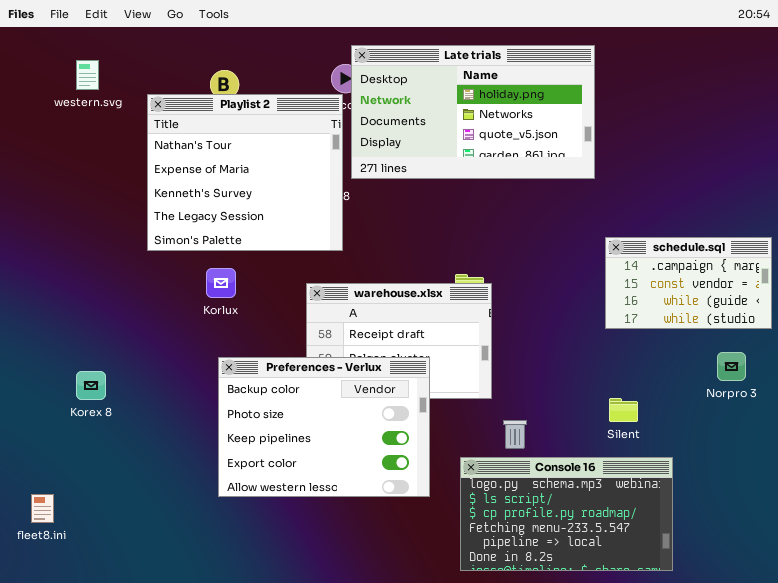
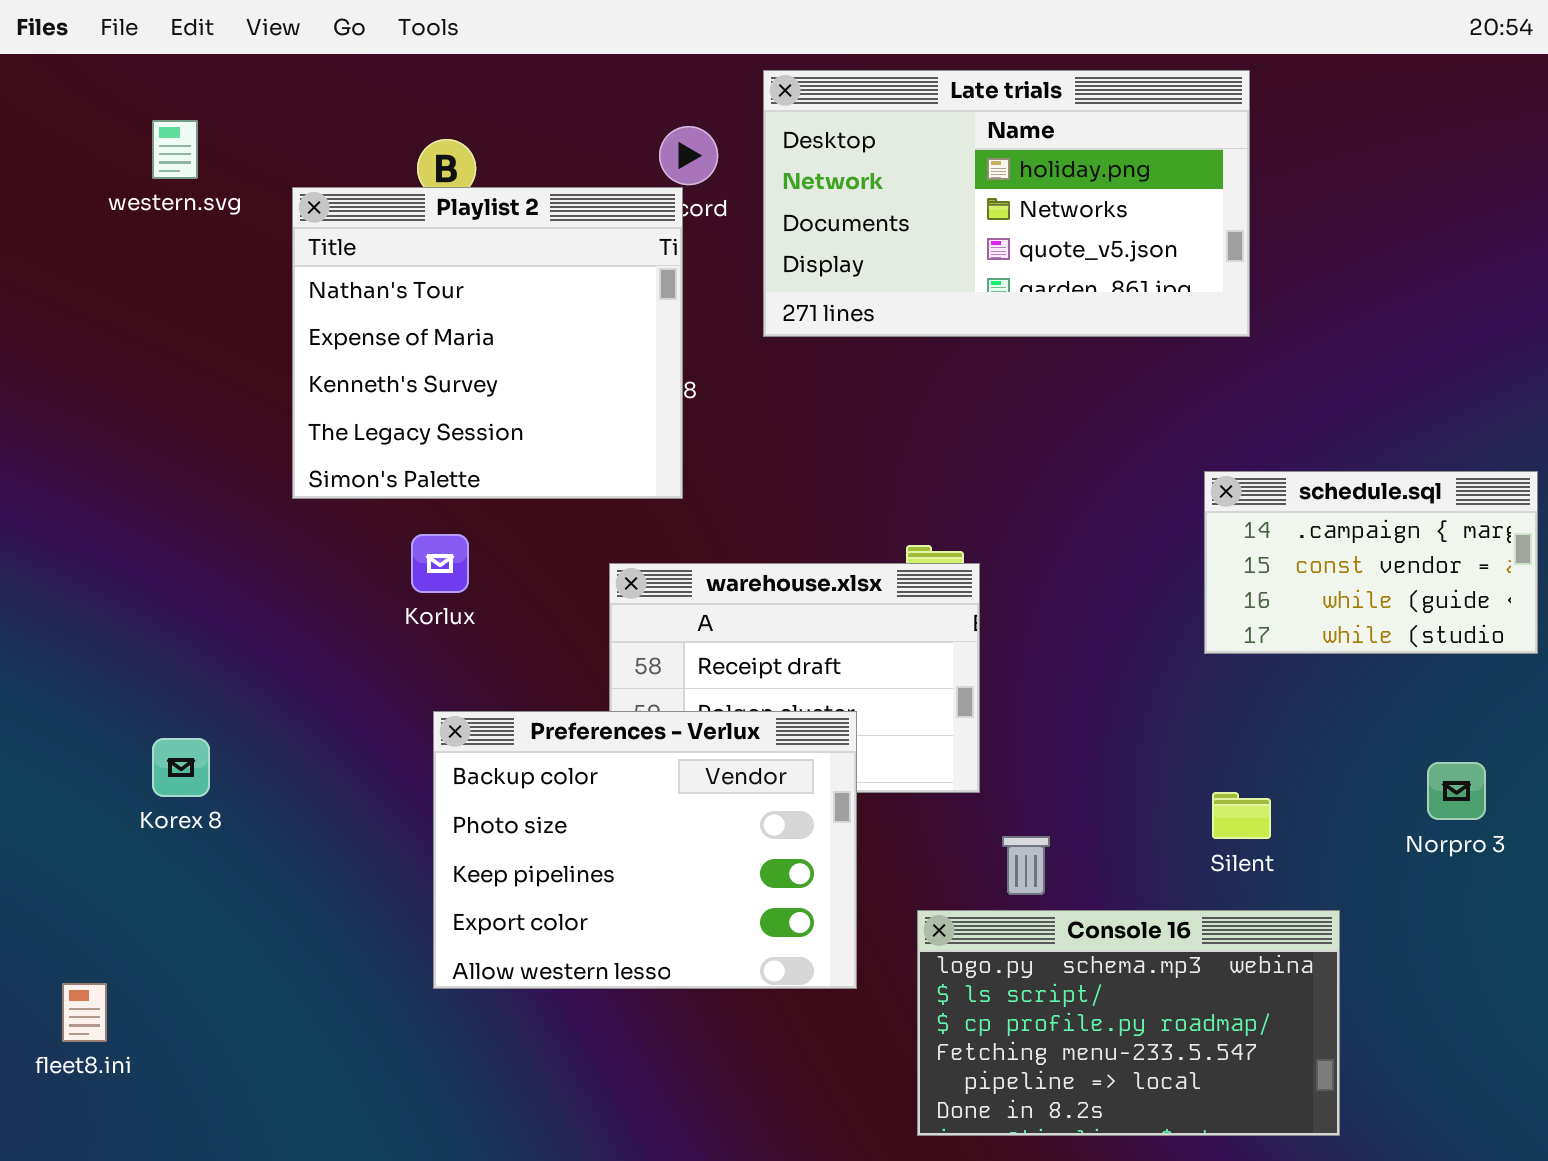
Late trials: [351,45,595,179] -> [763,70,1250,337], moved
Norpro 3: [717,352,746,381] -> [1427,762,1486,820], moved

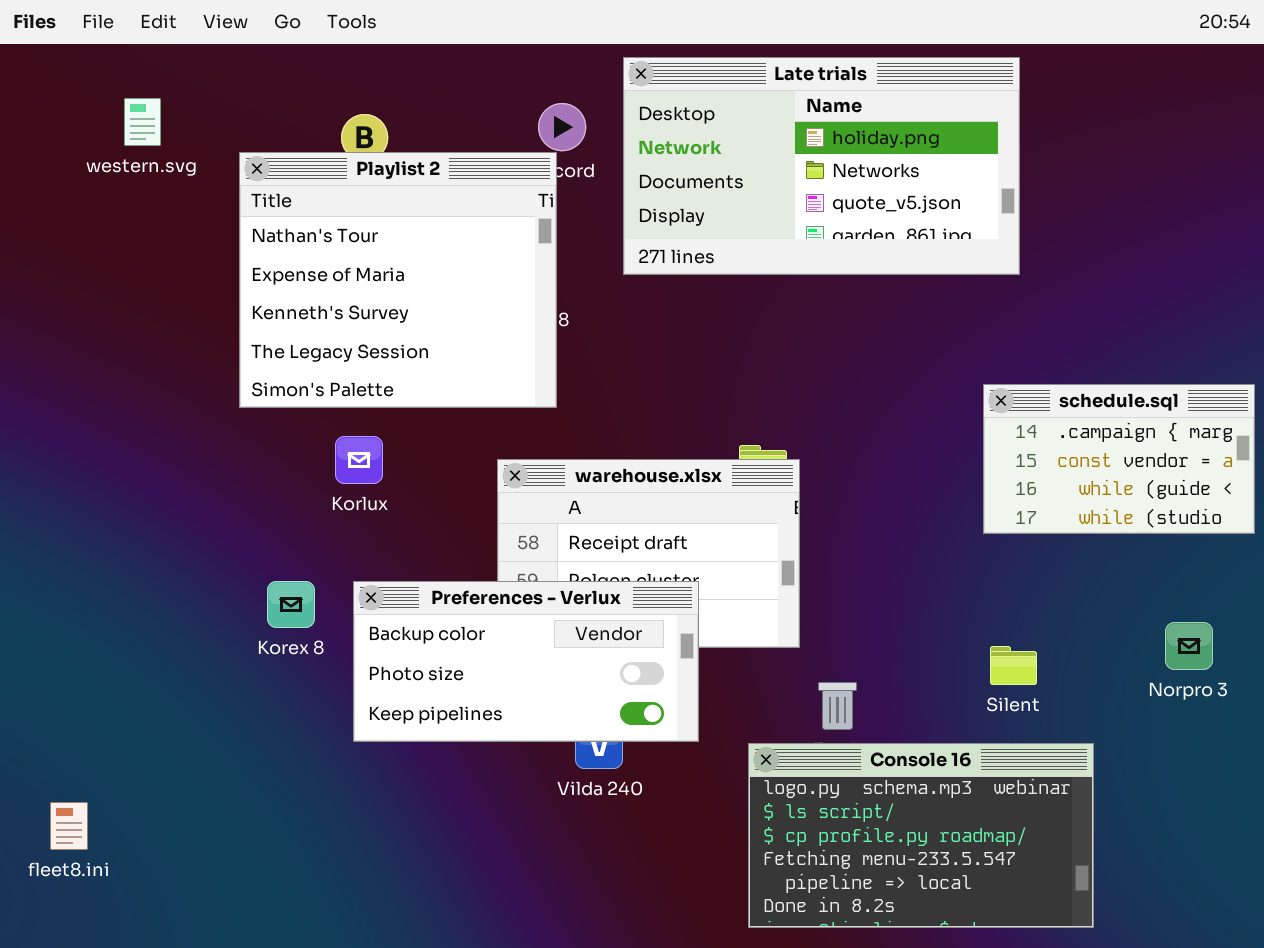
Preferences - Verlux: [433,711,857,989] -> [353,581,699,742], resized
Korex 8: [152,738,210,797] -> [267,581,315,628], moved

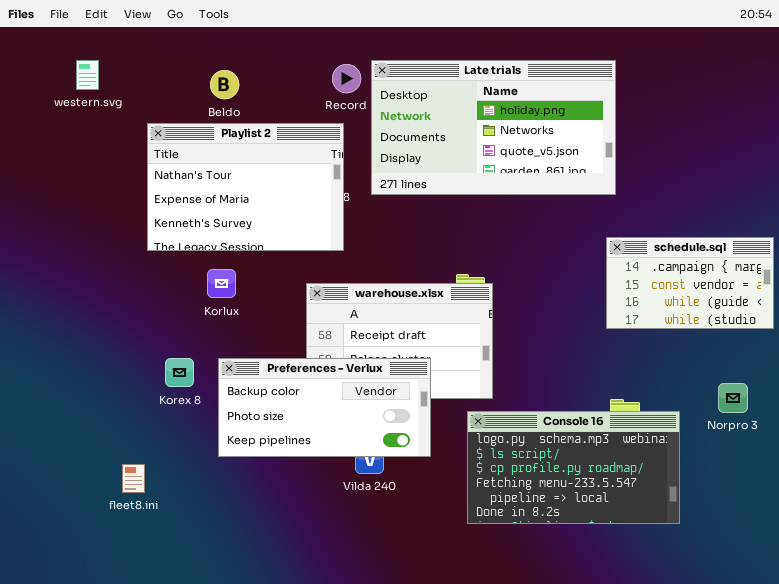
Late trials: [623,57,1020,275] -> [371,60,616,195], moved
Playlist 2: [239,152,557,408] -> [147,123,344,251], resized
Console 16: [748,743,1094,928] -> [467,411,680,524], moved
fleet8.ini: [50,802,88,850] -> [122,464,145,493], moved

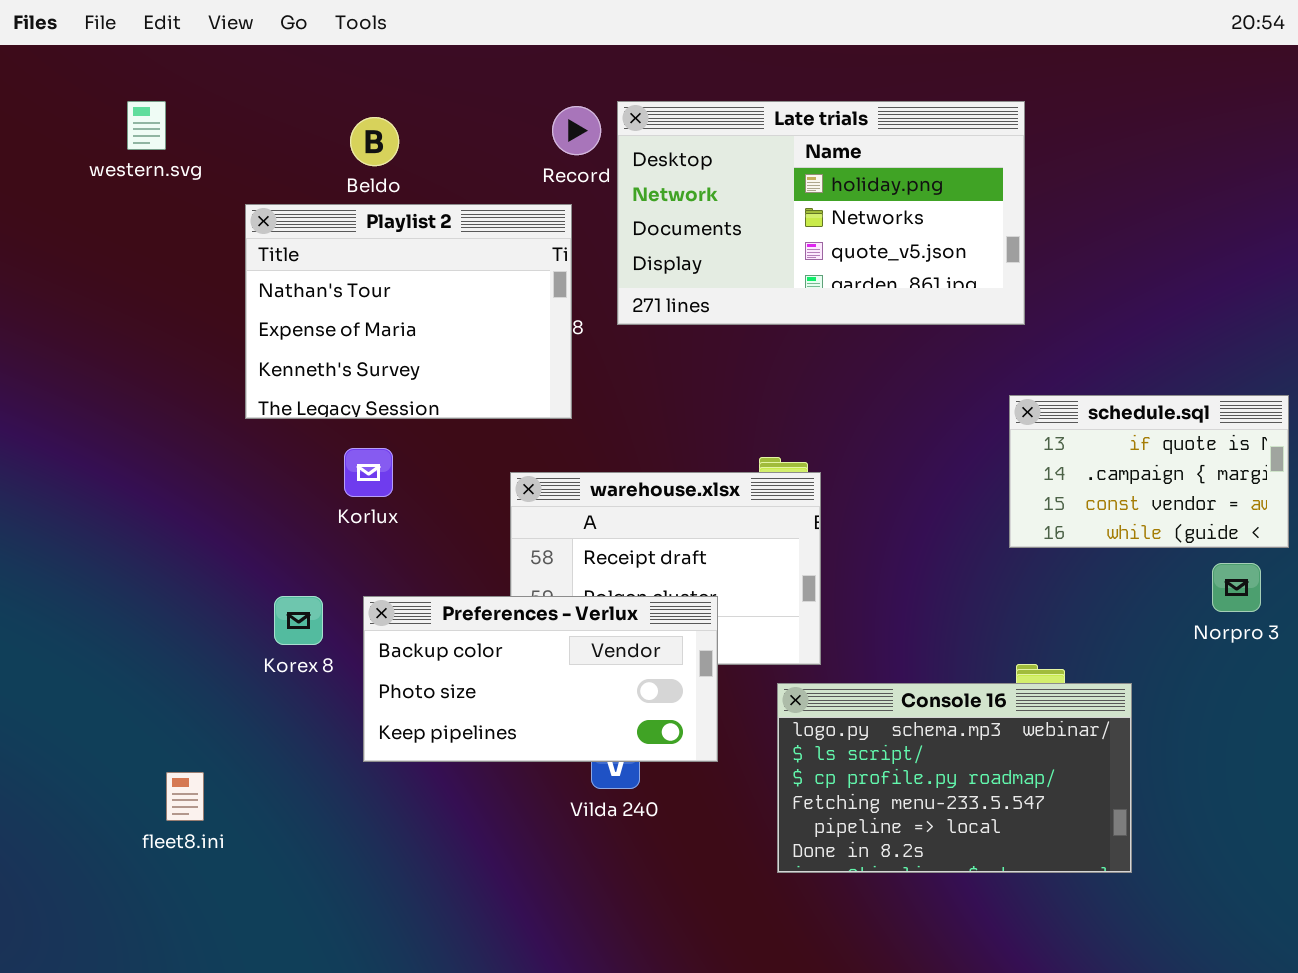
schedule.sql: [606,237,774,329] -> [1009,395,1289,548], scrolled up 1 row
Norpro 3: [718,383,748,413] -> [1212,563,1261,612], moved
fleet8.ini: [122,464,145,493] -> [166,772,204,821], moved

